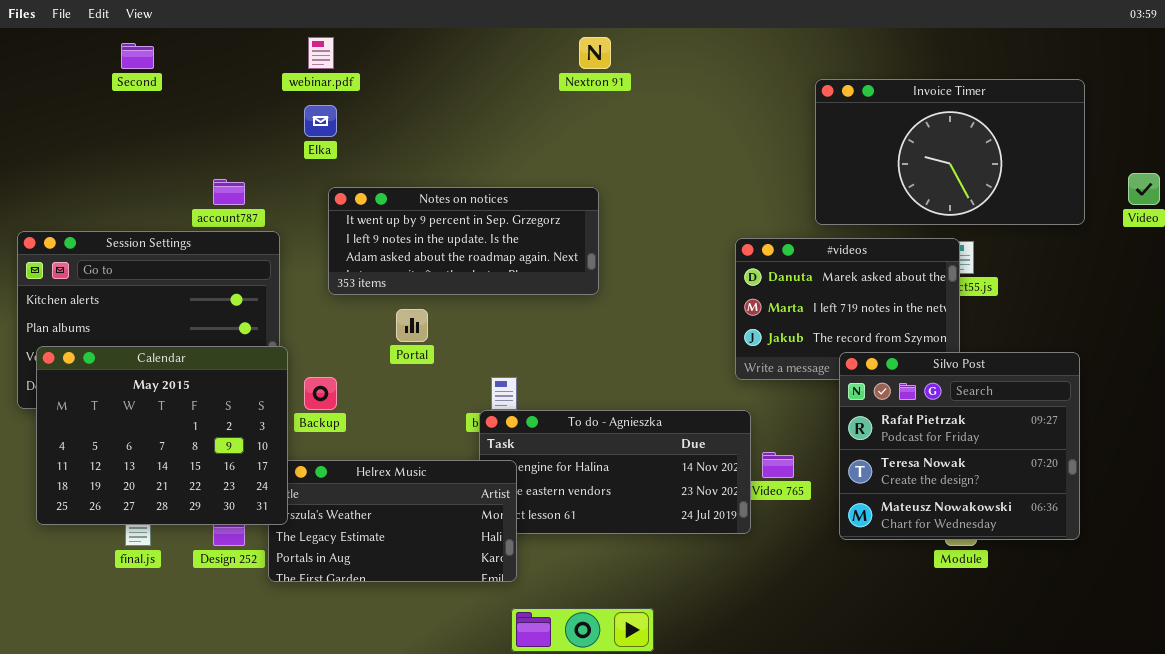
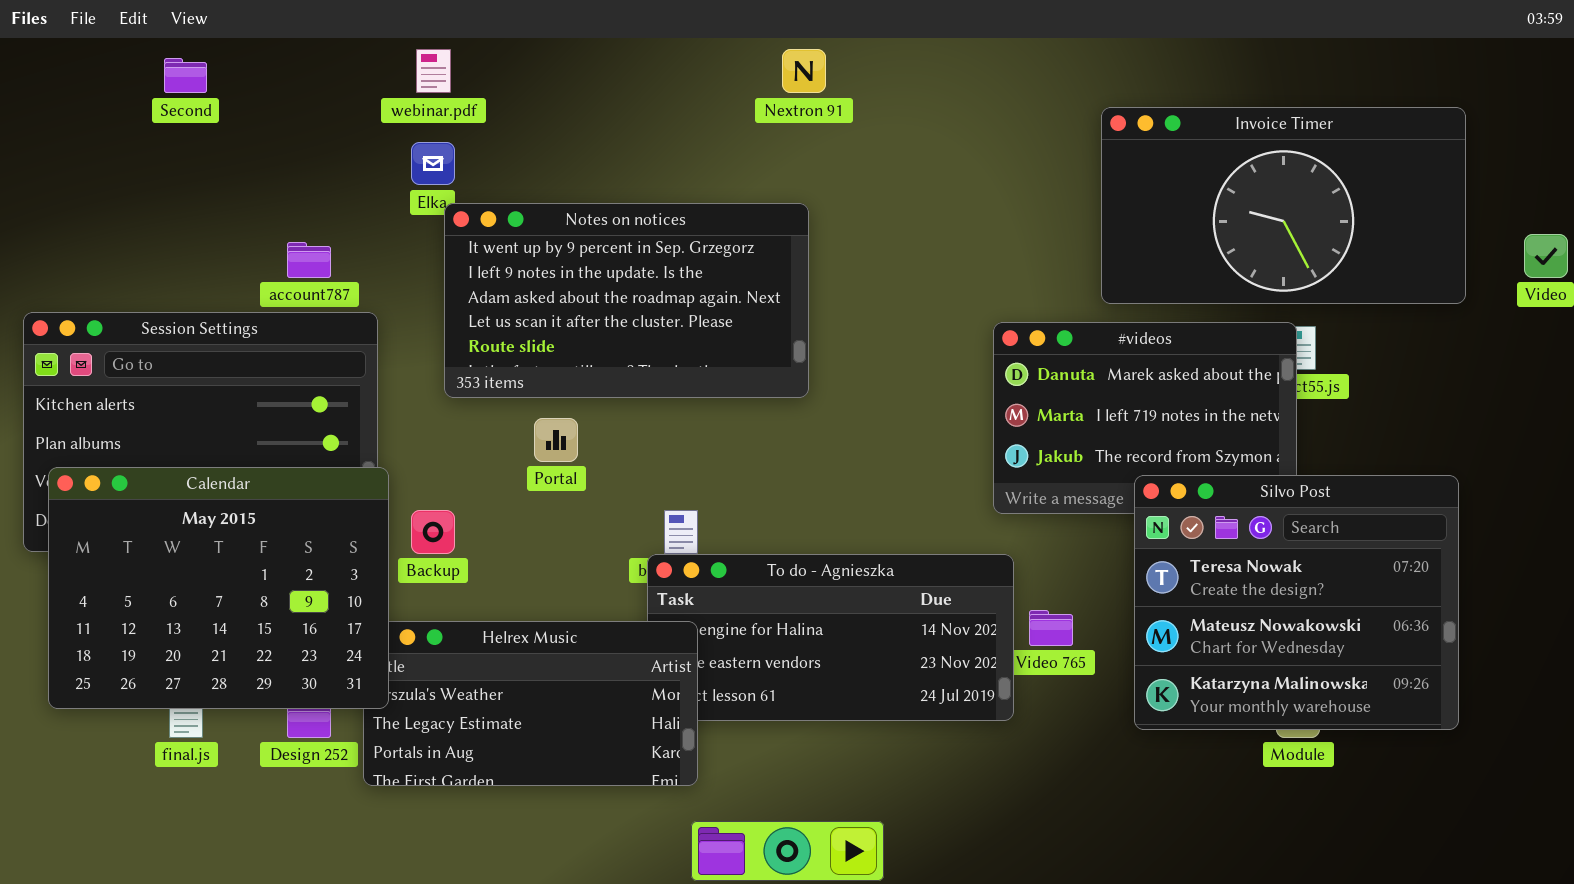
Notes on notices: [328,187,599,295] -> [444,203,809,398], resized
Silvo Post: [839,352,1080,540] -> [1134,475,1459,730], scrolled down 1 row

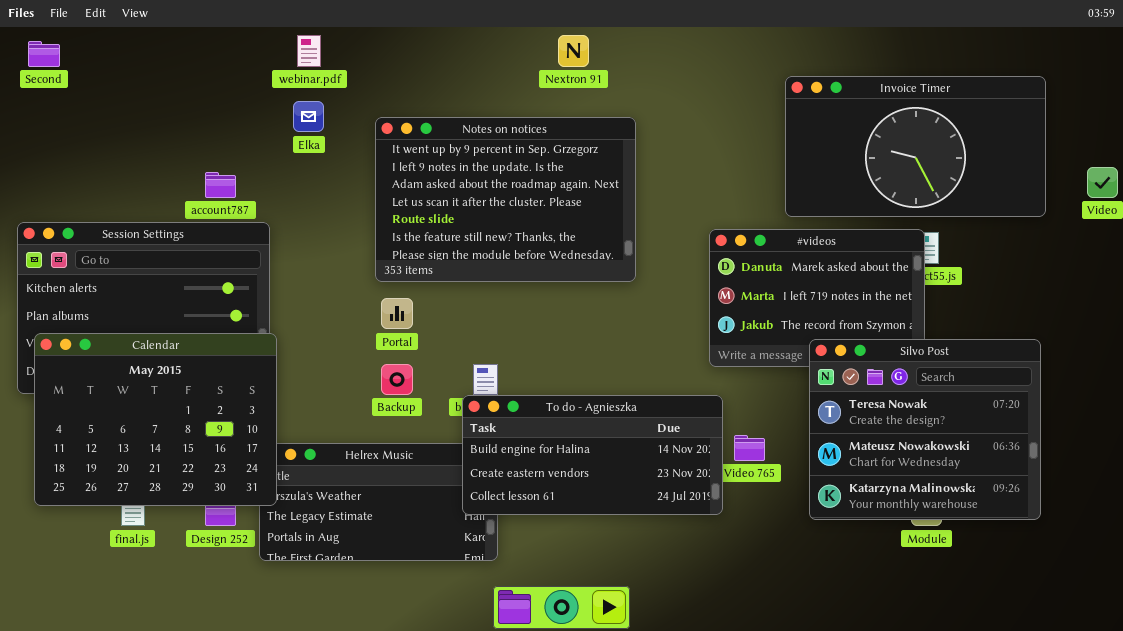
Second: [164,58,207,93] -> [28,41,60,67], moved
Notes on notices: [444,203,809,398] -> [375,117,636,282], moved, resized
Backup: [411,510,455,554] -> [381,364,413,395], moved
To do - Agnieszka: [647,554,1014,721] -> [462,395,723,515], raised

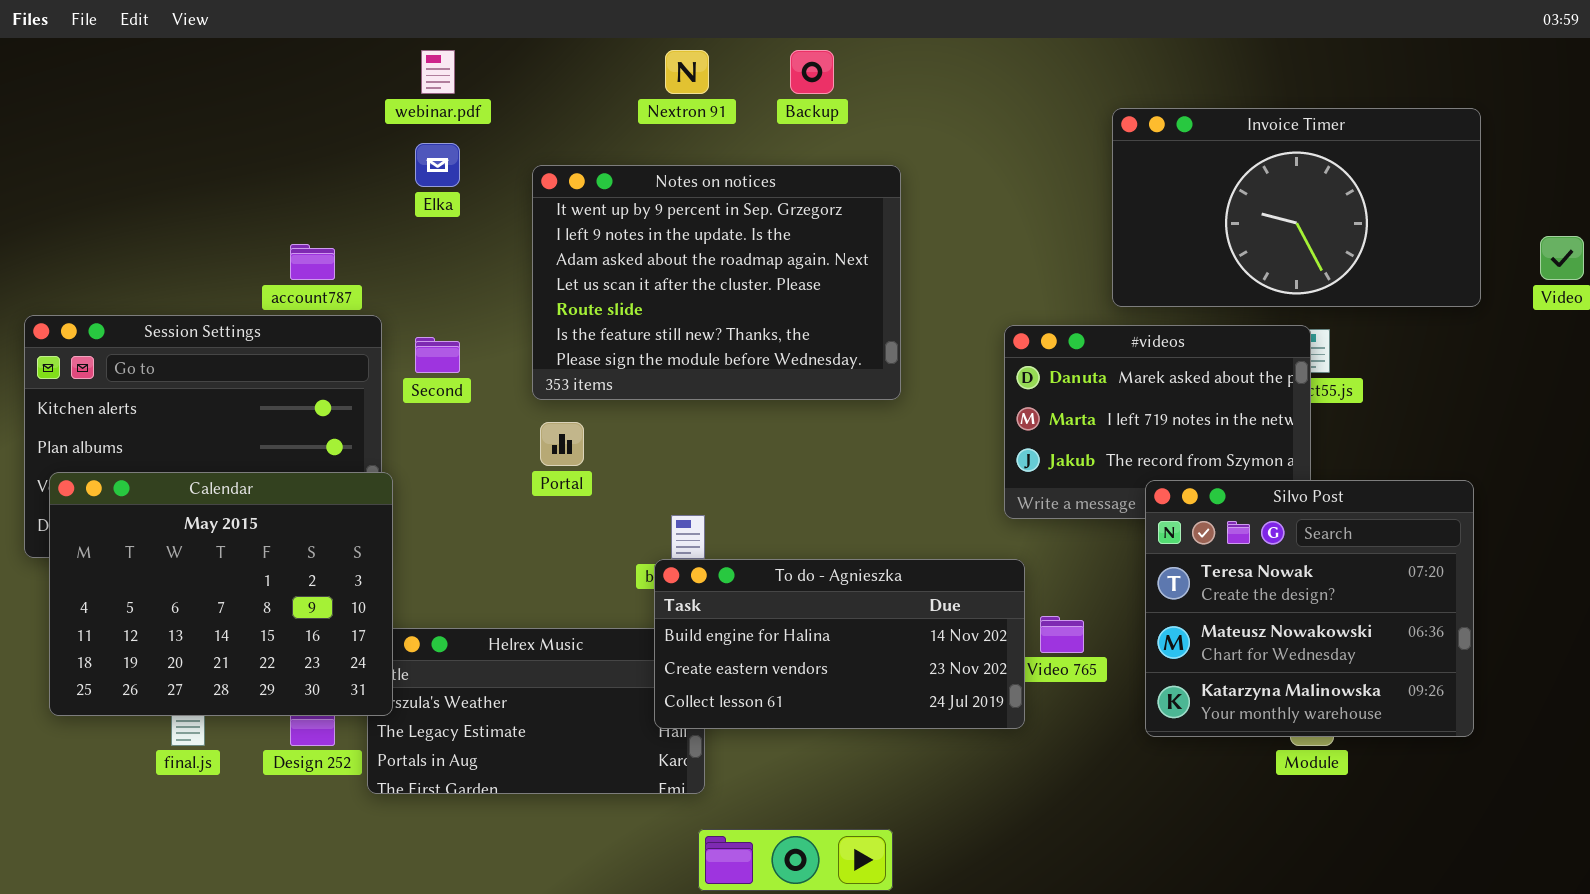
Nextron 91: [558,35,589,67] -> [665,50,709,94], moved
Second: [28,41,60,67] -> [415,337,460,373], moved
Backup: [381,364,413,395] -> [790,50,834,94], moved

